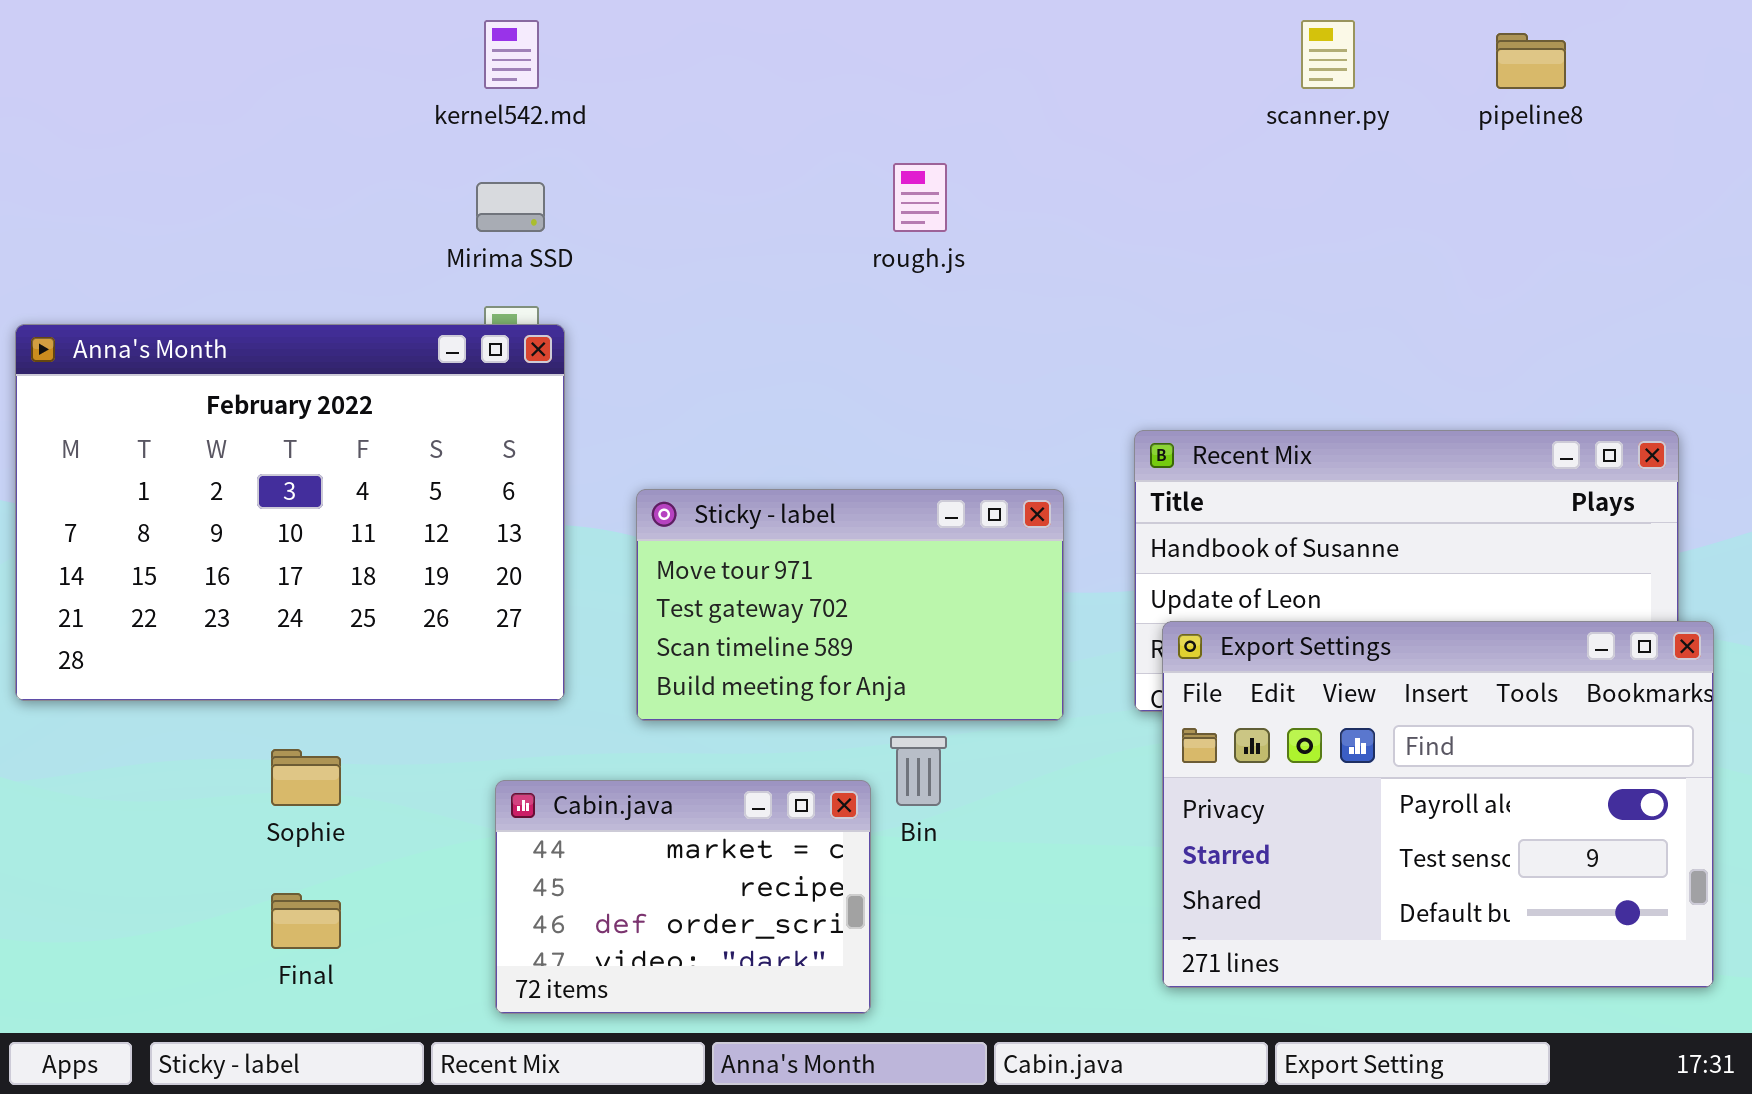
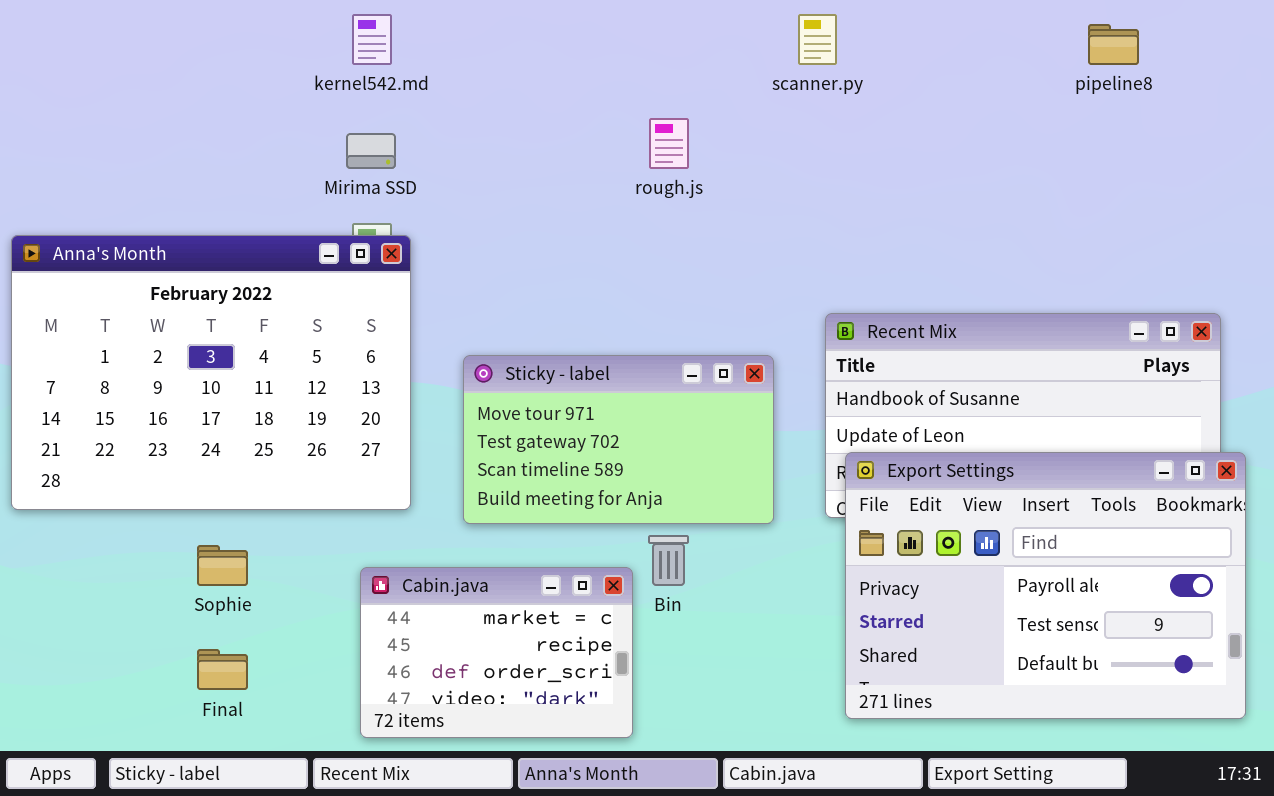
scanner.py: [1301,20,1355,89] -> [798,14,837,65], moved

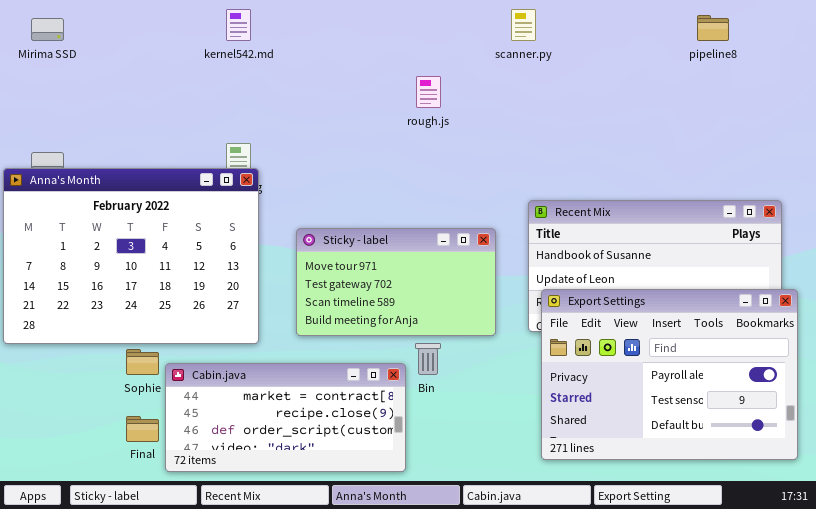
Mirima SSD: [346,133,396,169] -> [31,18,64,41], moved
Anna's Month: [11,235,411,510] -> [3,168,259,344], moved
Cabin.java: [360,567,633,738] -> [165,363,406,472], resized

